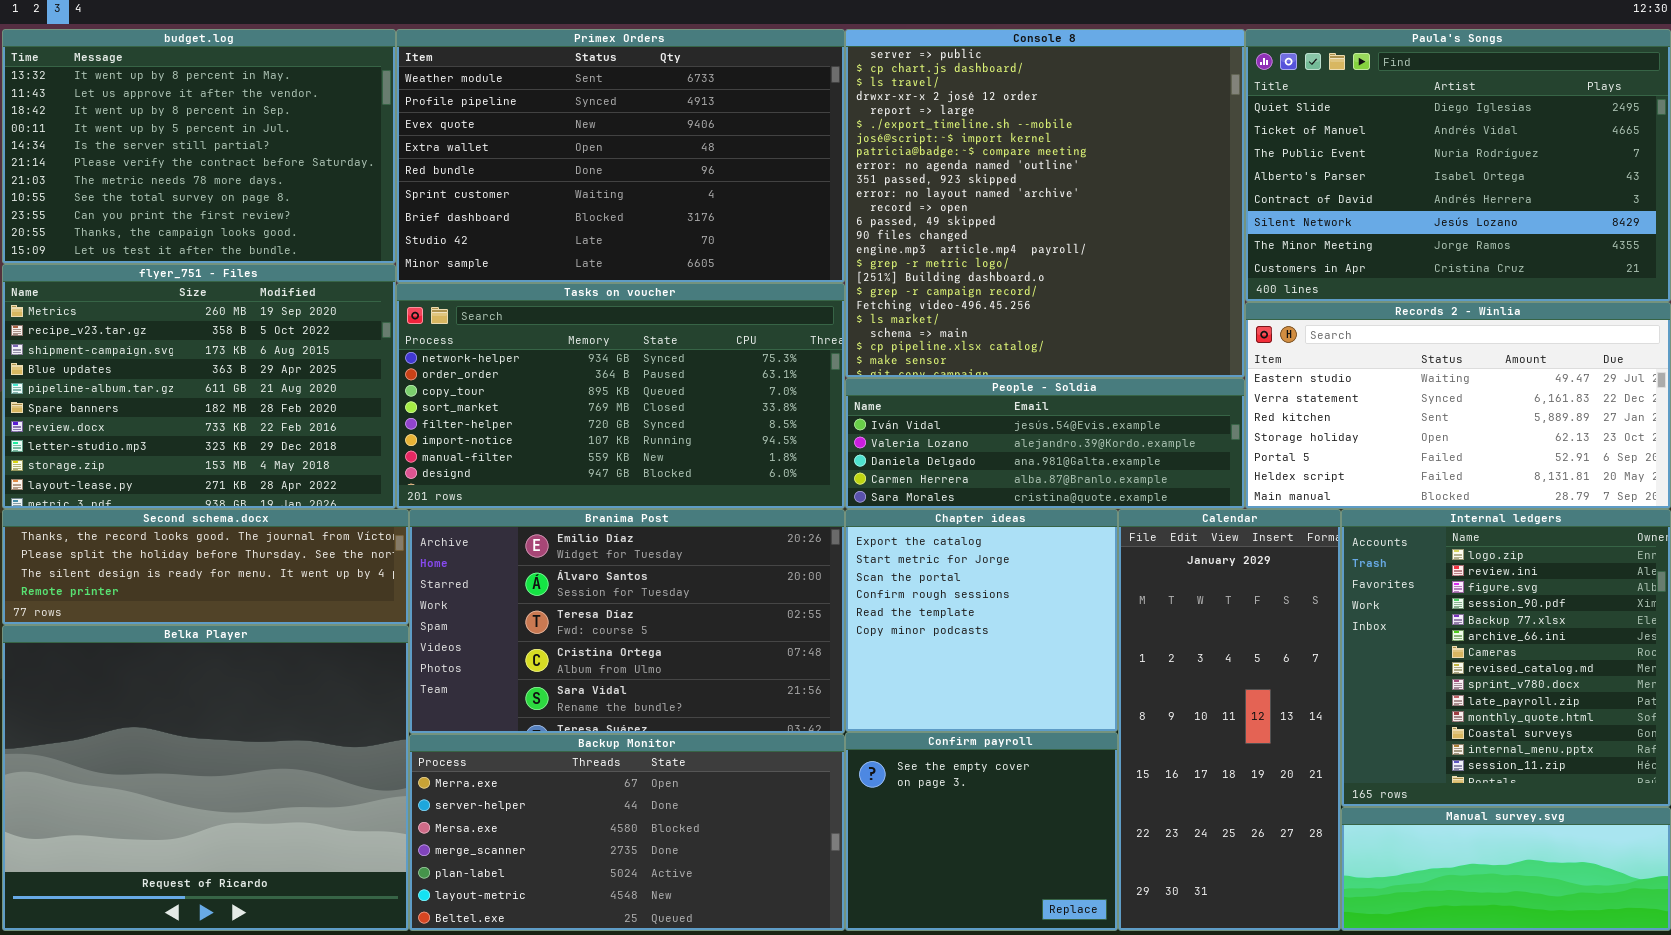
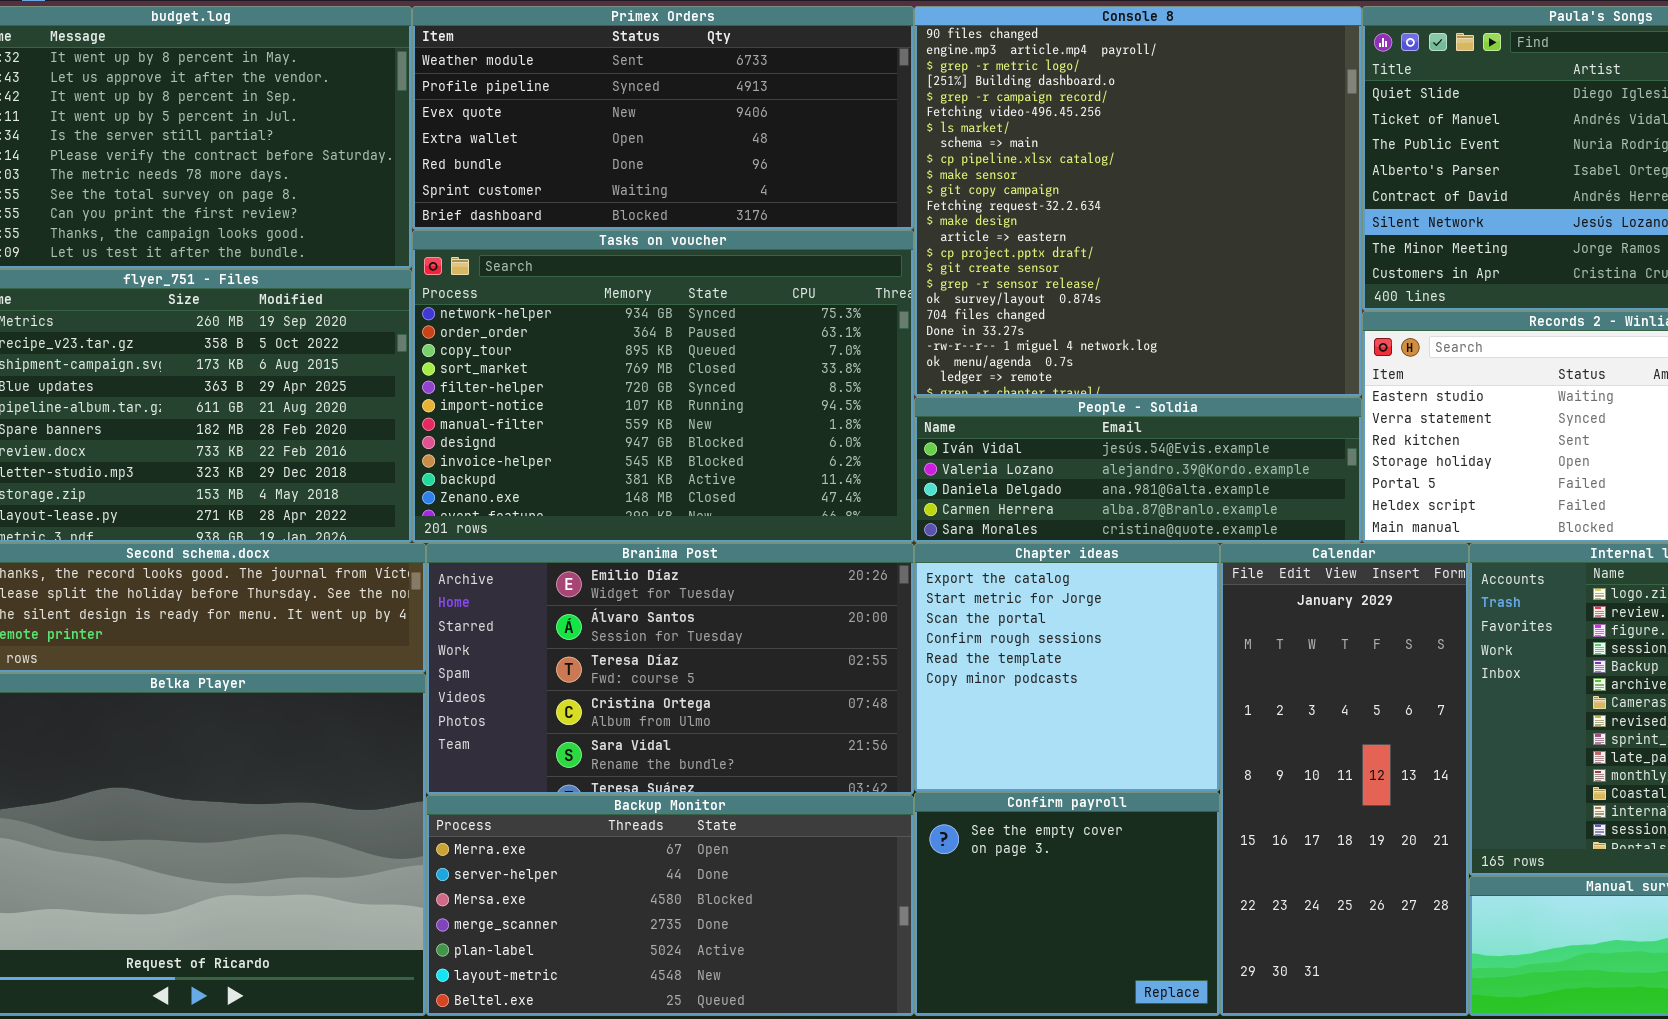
Primex Orders: [396,29,845,283] -> [412,6,914,230], resized
Console 8: [845,29,1245,378] -> [914,6,1362,397], scrolled down 13 rows
Tasks on voucher: [396,283,845,509] -> [412,230,914,543], resized

